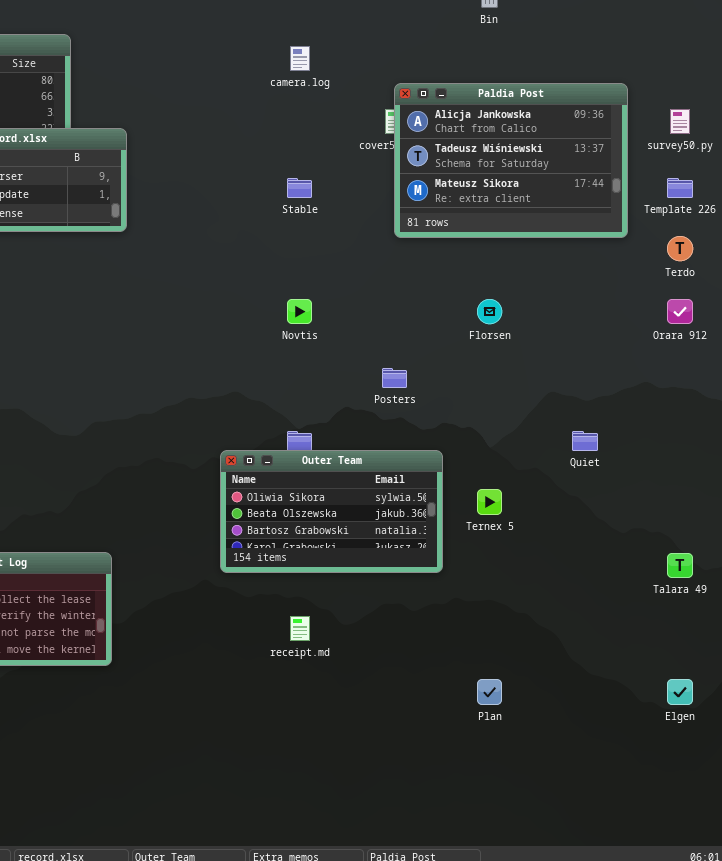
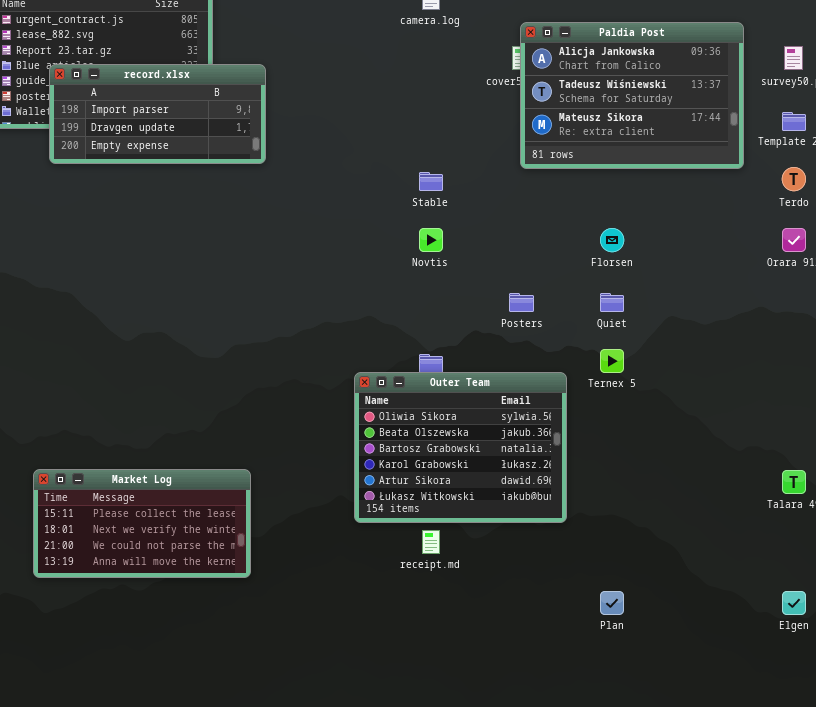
Stable: [287,178,312,198] -> [419,172,443,191], moved
Quiet: [572,431,598,451] -> [600,293,624,312], moved
Outer Team: [220,450,443,573] -> [354,372,567,523], resized
Ternex 5: [477,489,502,515] -> [600,349,624,373], moved

